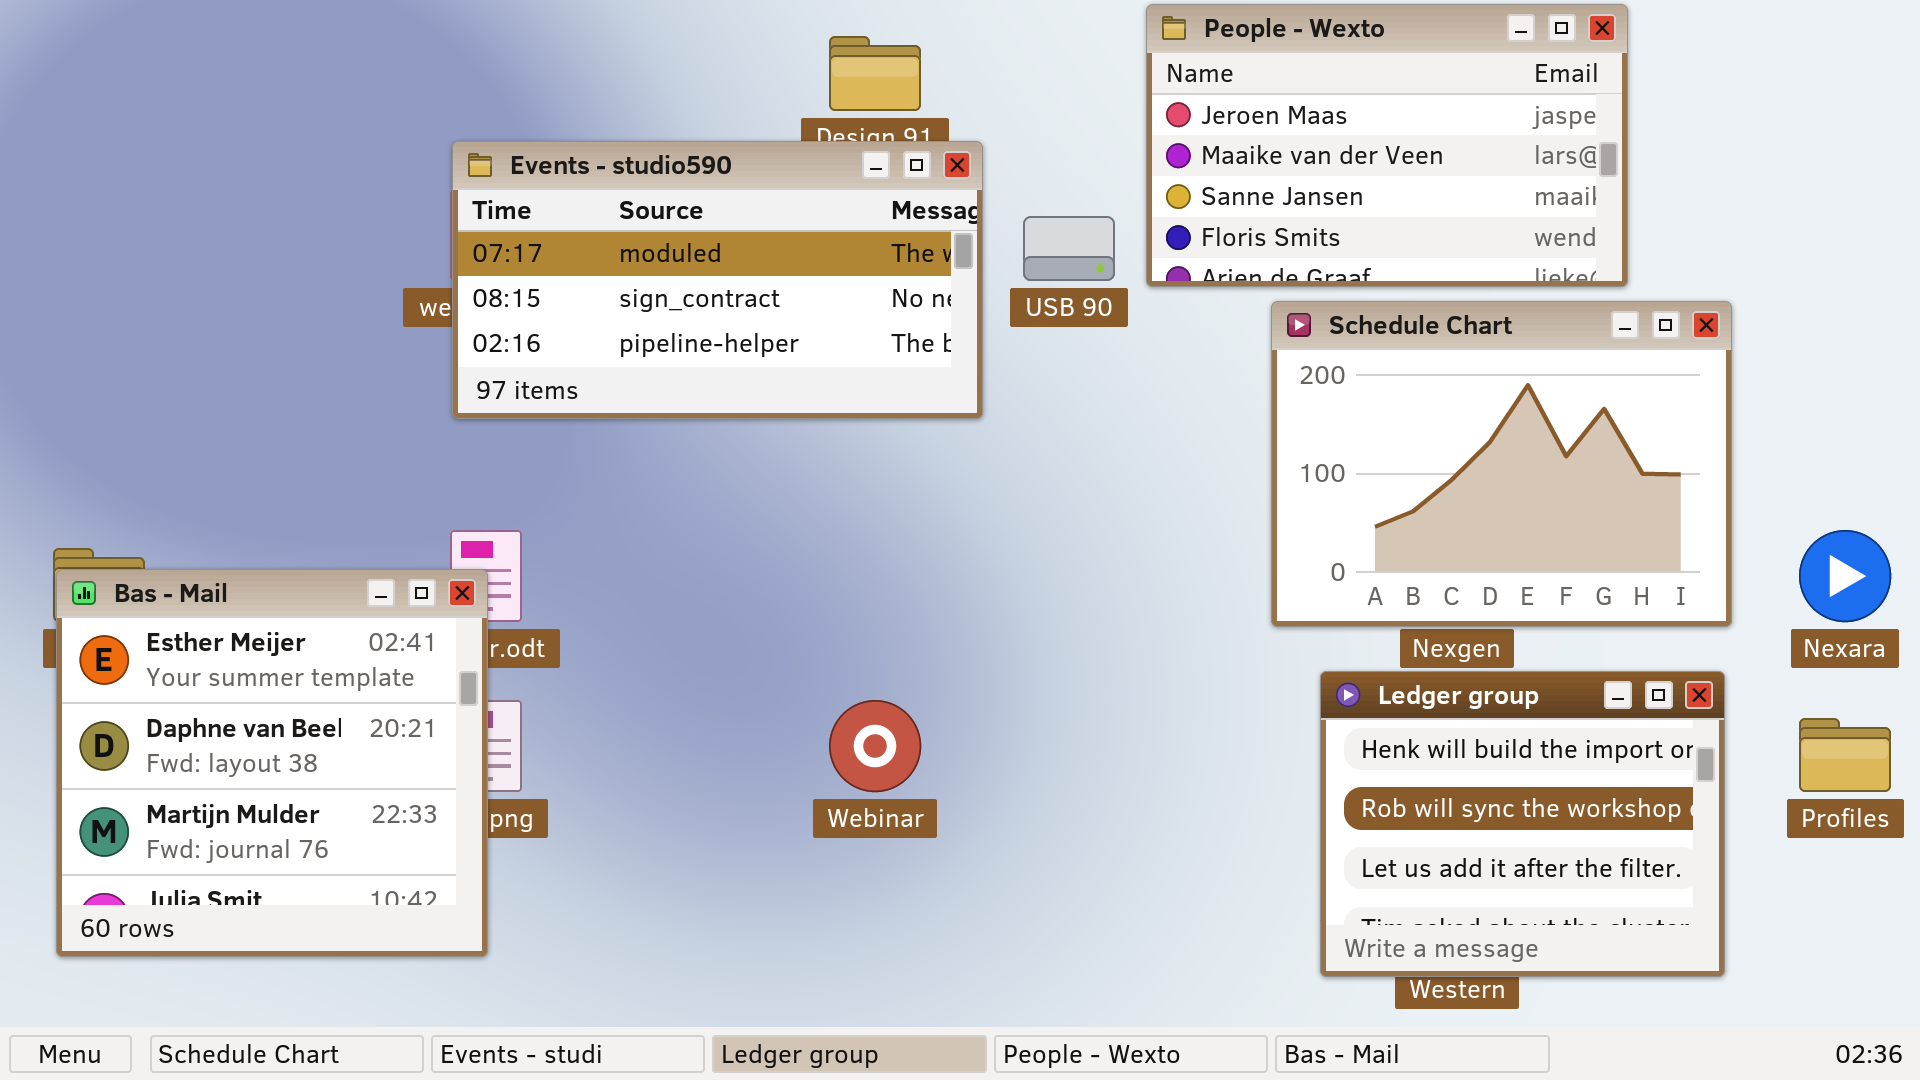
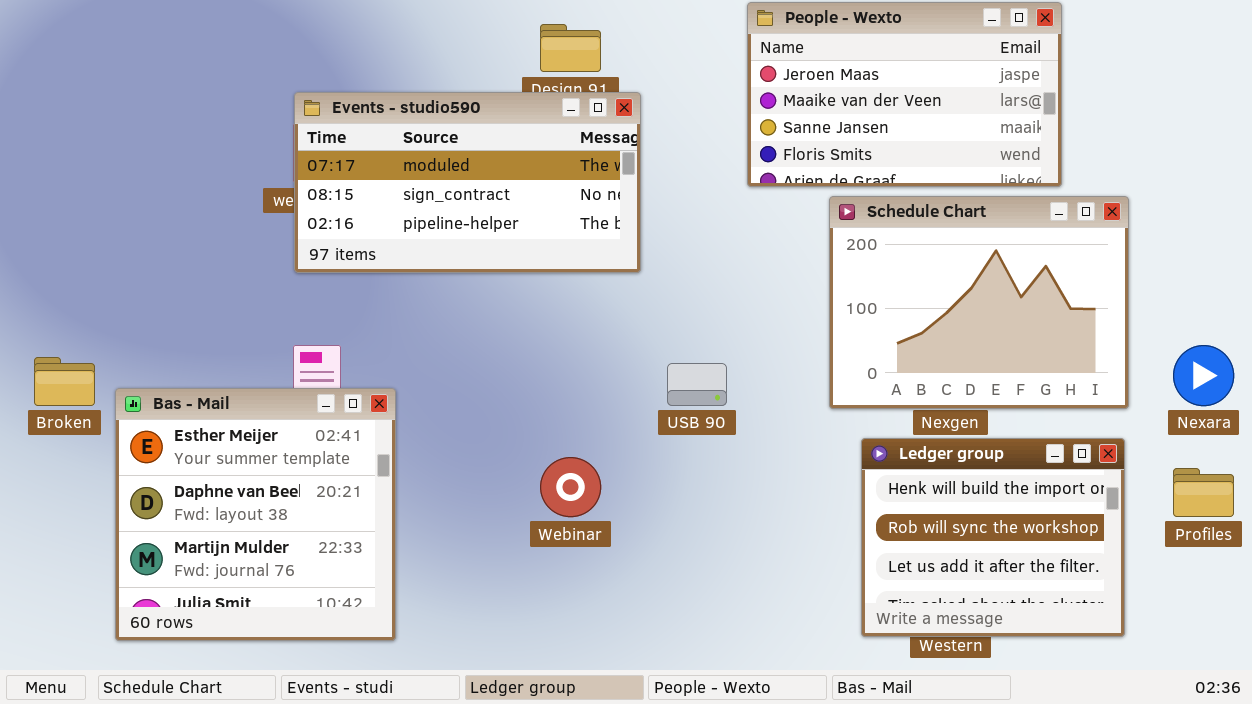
USB 90: [1023,216,1115,281] -> [667,363,727,406], moved
Bas - Mail: [56,569,488,957] -> [115,388,396,641], moved

